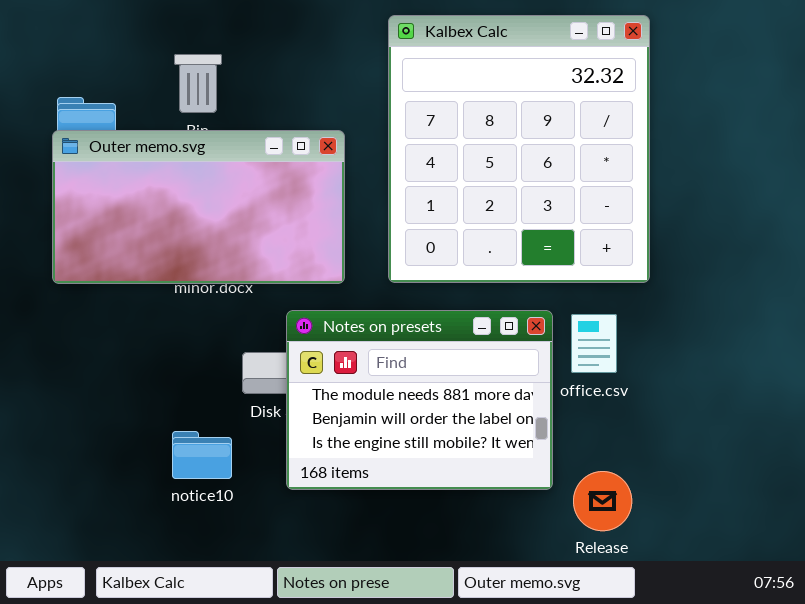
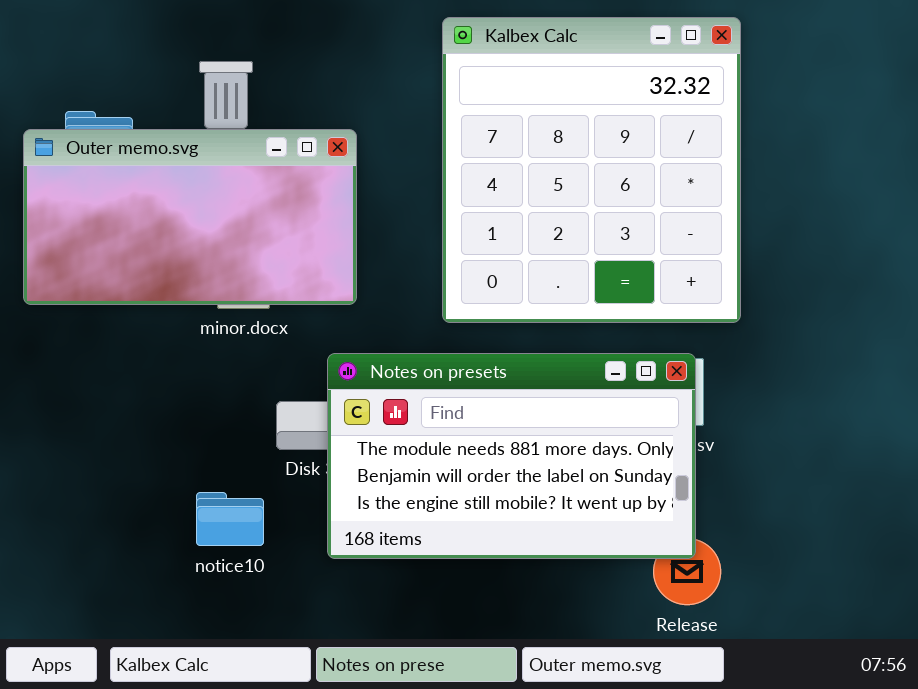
Outer memo.svg: [52,130,345,284] -> [23,129,357,305], moved
Notes on presets: [286,310,553,490] -> [327,353,696,559], resized

